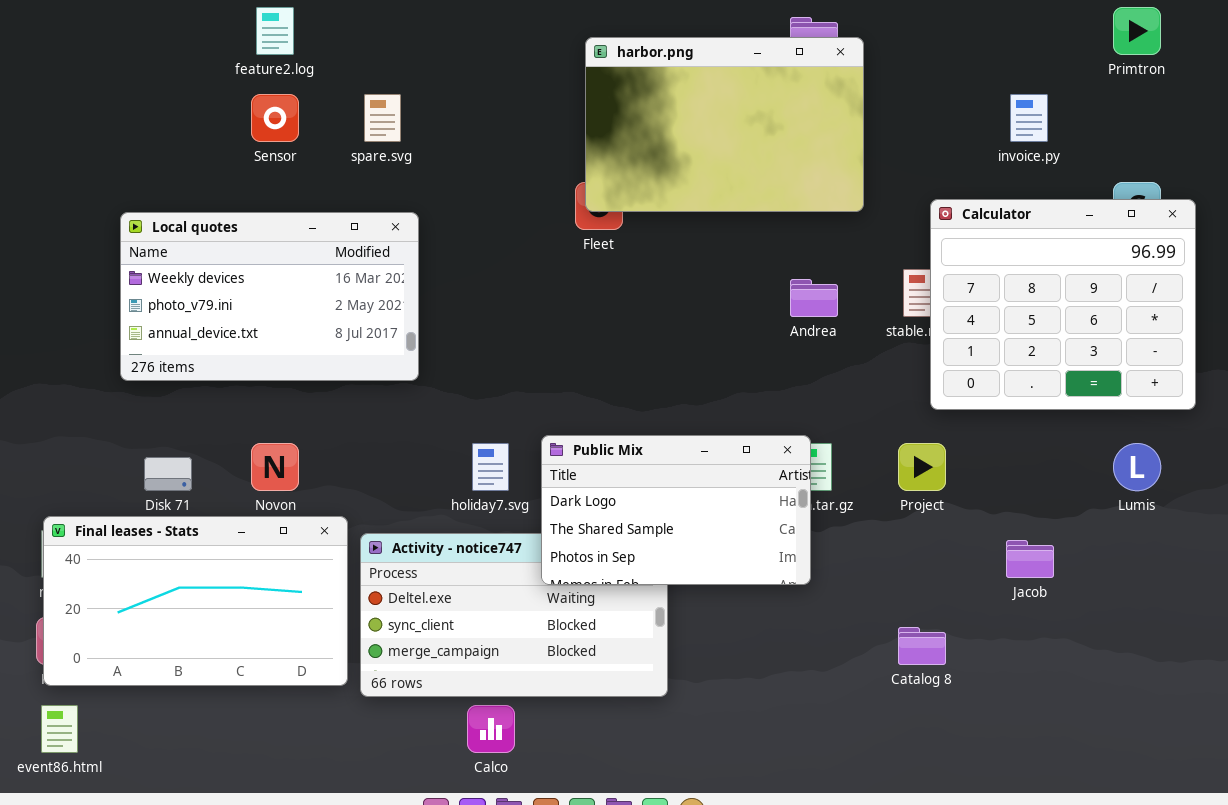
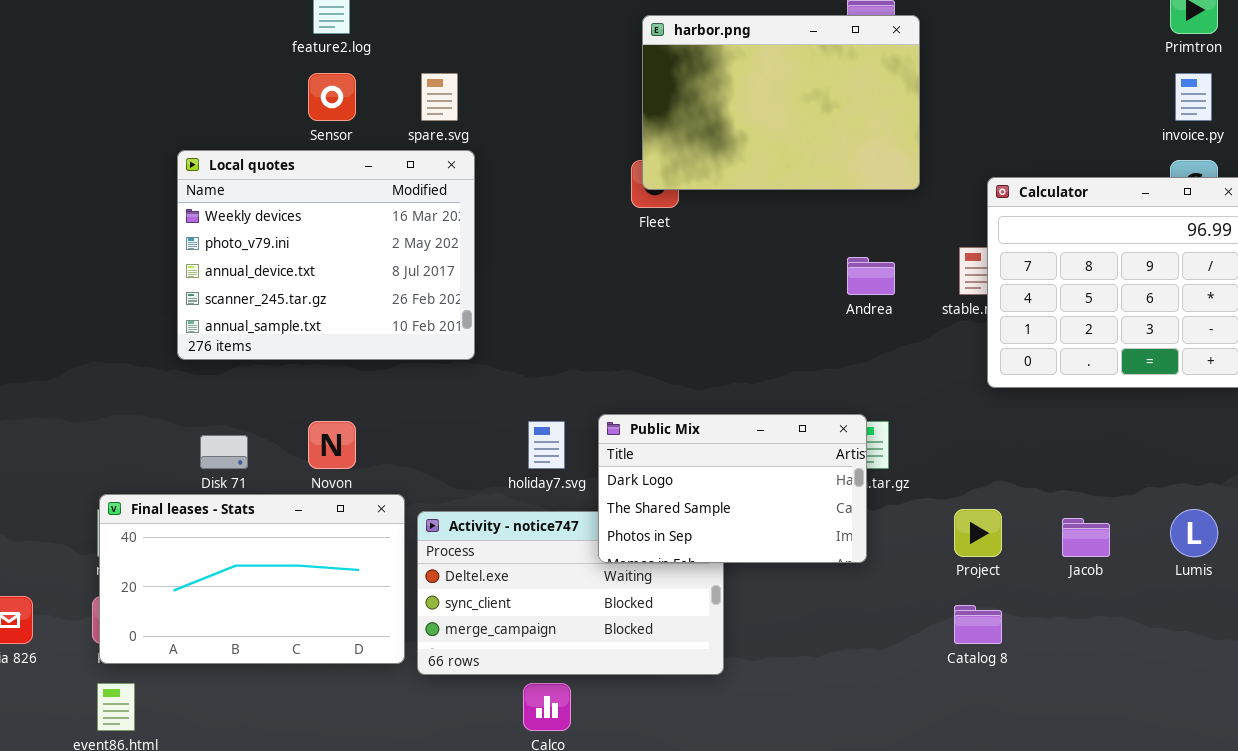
invoice.py: [1010,94,1048,142] -> [1175,73,1212,121], moved
Local quotes: [120,212,419,381] -> [177,150,475,360], resized
Project: [898,443,946,491] -> [954,509,1002,557], moved
Lumis: [1113,443,1161,491] -> [1170,509,1218,557], moved

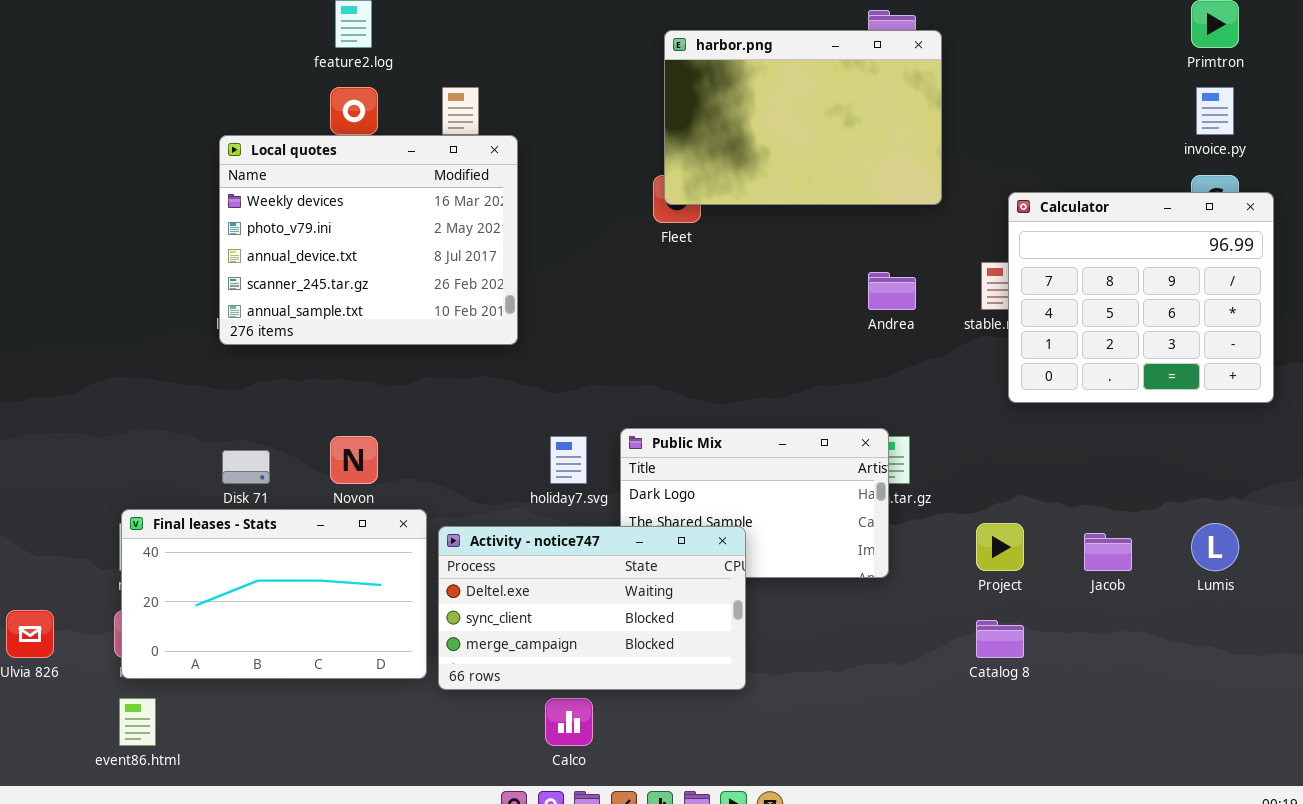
Local quotes: [177,150,475,360] -> [219,135,518,345], moved
Activity - notice747: [417,511,724,675] -> [438,526,746,690], raised

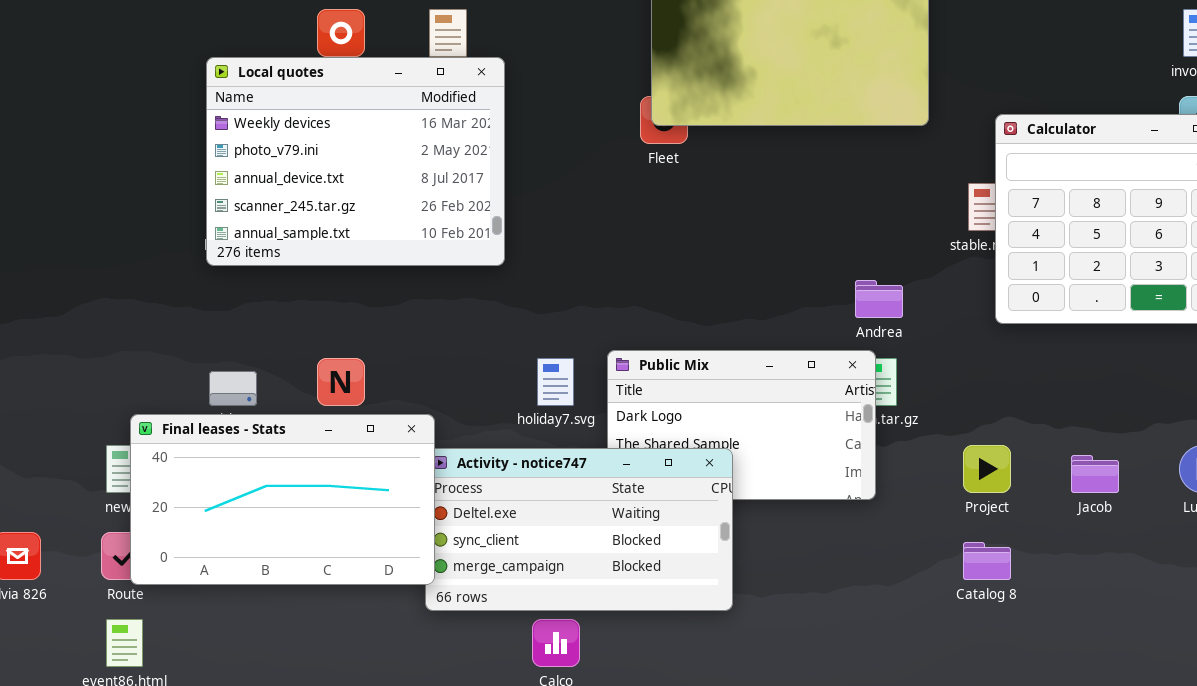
Andrea: [868,272,916,310] -> [855,280,903,318], moved
Final leases - Stats: [121,509,427,679] -> [130,414,435,585], moved

